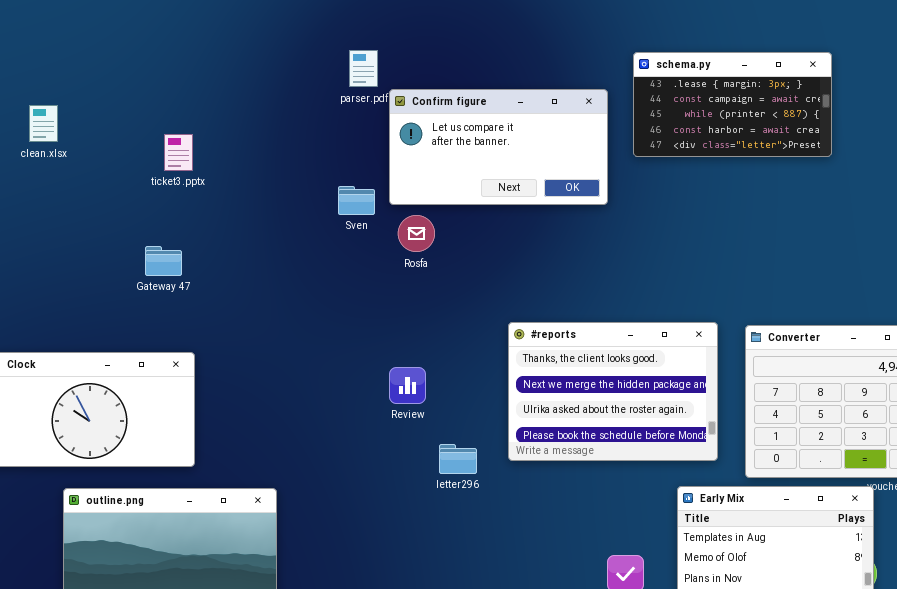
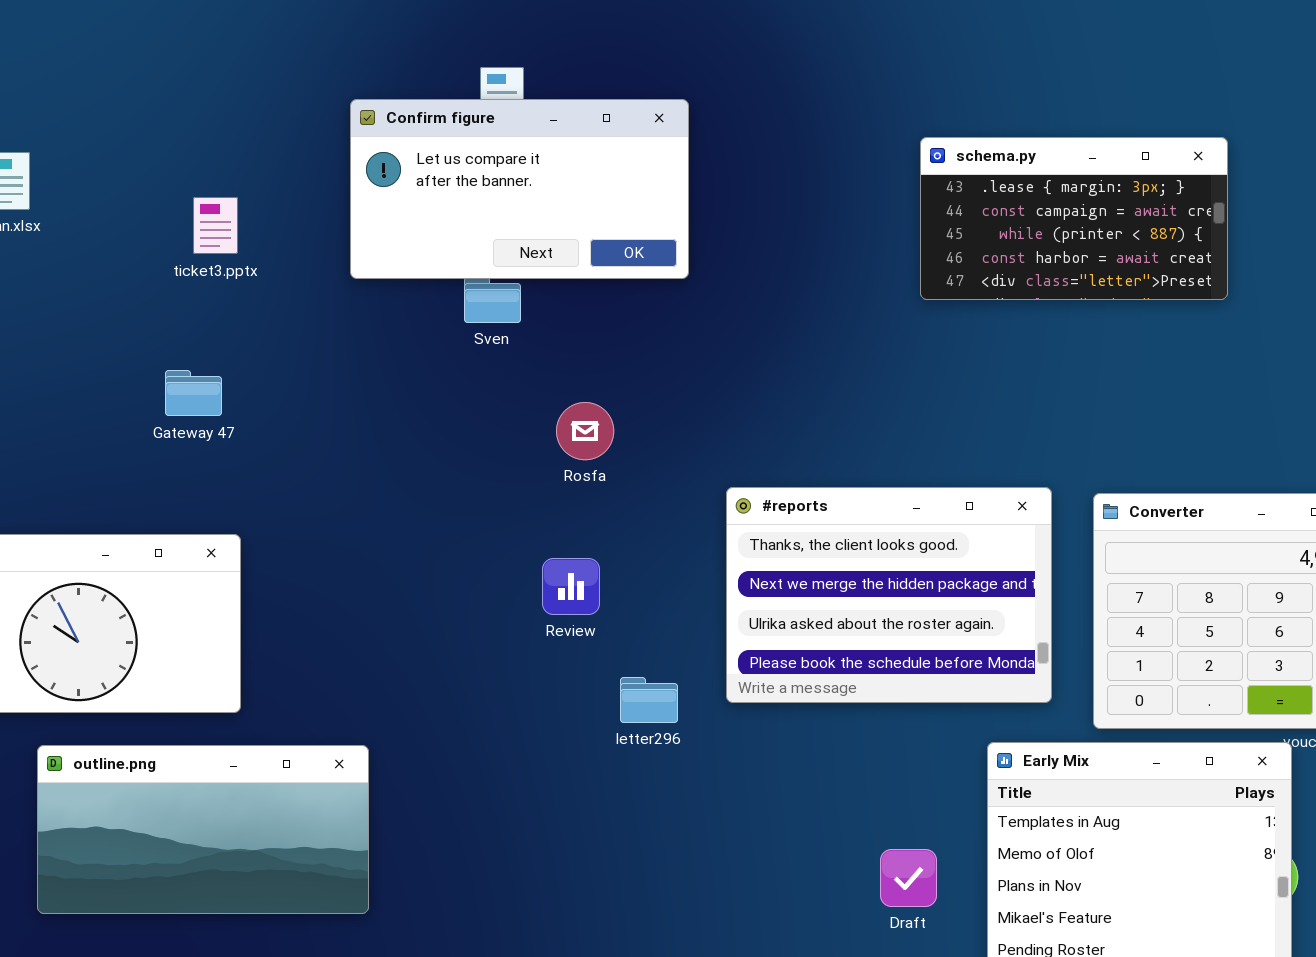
schema.py: [633,52,832,157] -> [920,137,1228,300], moved
Confirm figure: [389,89,608,205] -> [350,99,689,279], moved
Rosfa: [398,215,435,252] -> [556,402,614,460], moved

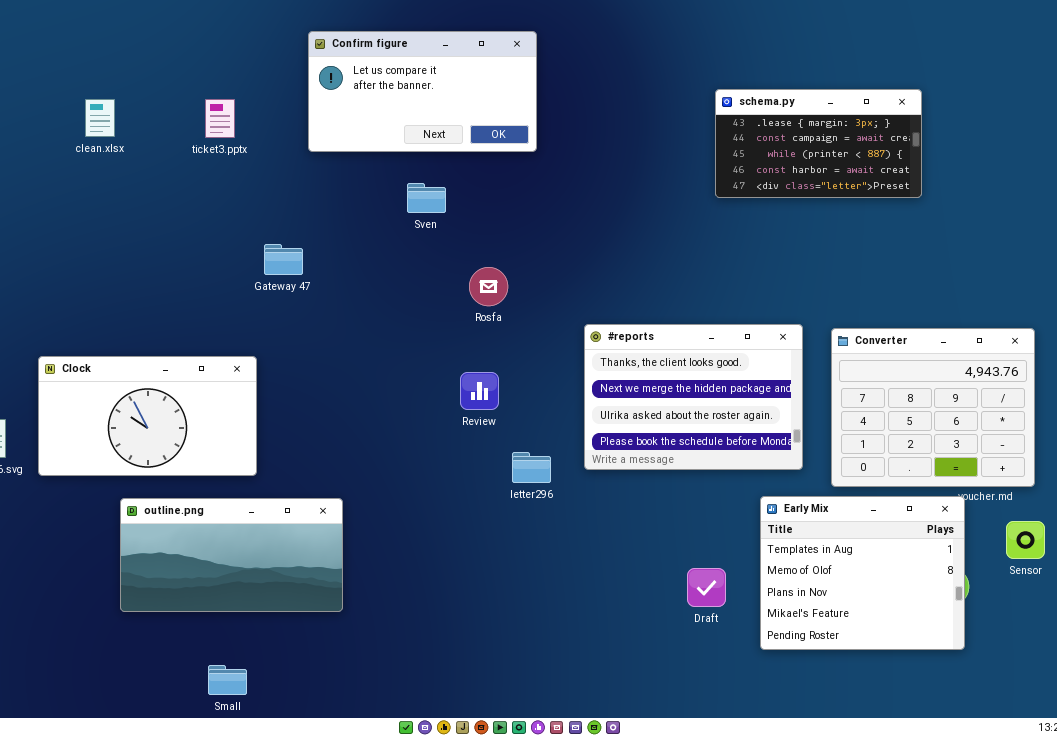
Confirm figure: [350,99,689,279] -> [308,31,537,152], moved
ticket3.pptx: [193,197,238,254] -> [205,99,235,138], moved
Gateway 47: [165,370,222,416] -> [264,244,303,275], moved

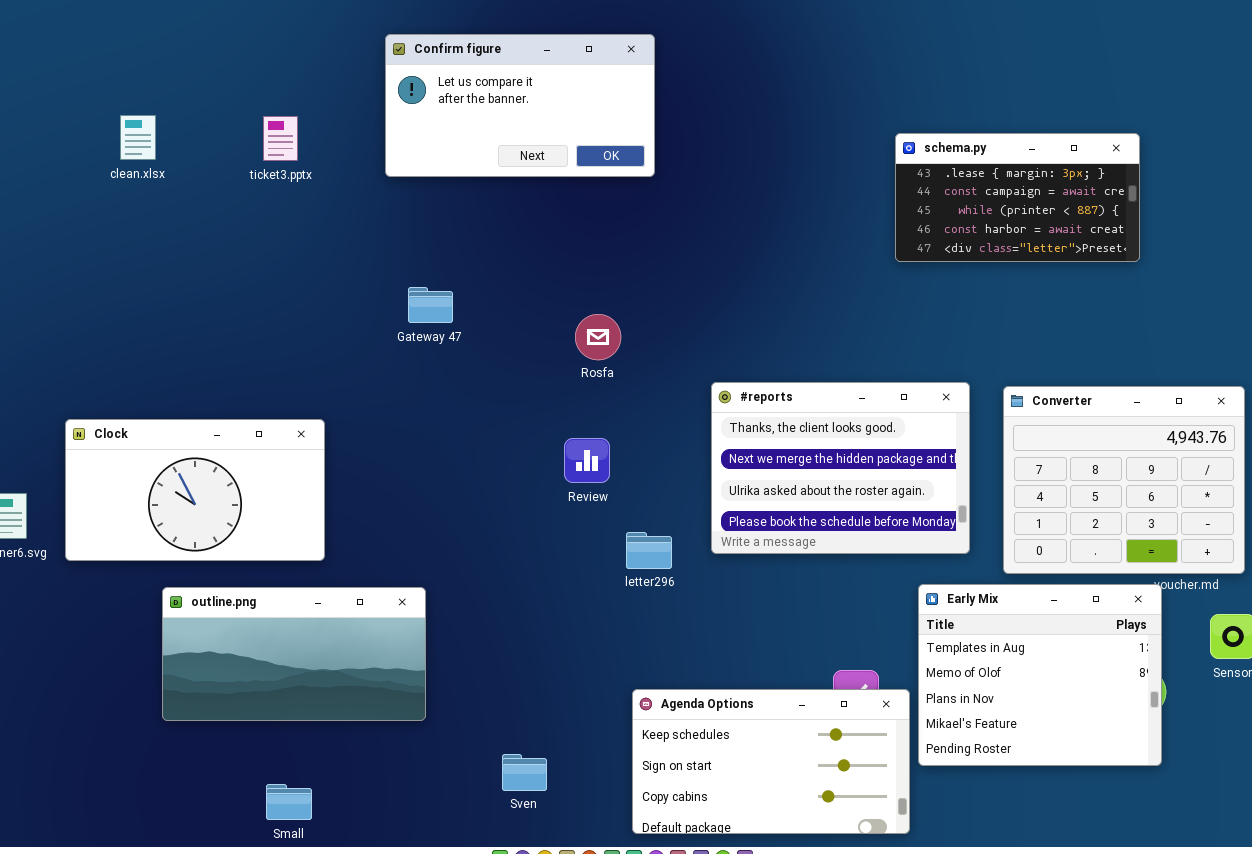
schema.py: [715,89,922,198] -> [895,133,1140,262], moved
Sven: [407,183,446,213] -> [502,754,547,791], moved
Gateway 47: [264,244,303,275] -> [408,287,453,323], moved
Agenda Options: none -> [632,689,910,834], opened

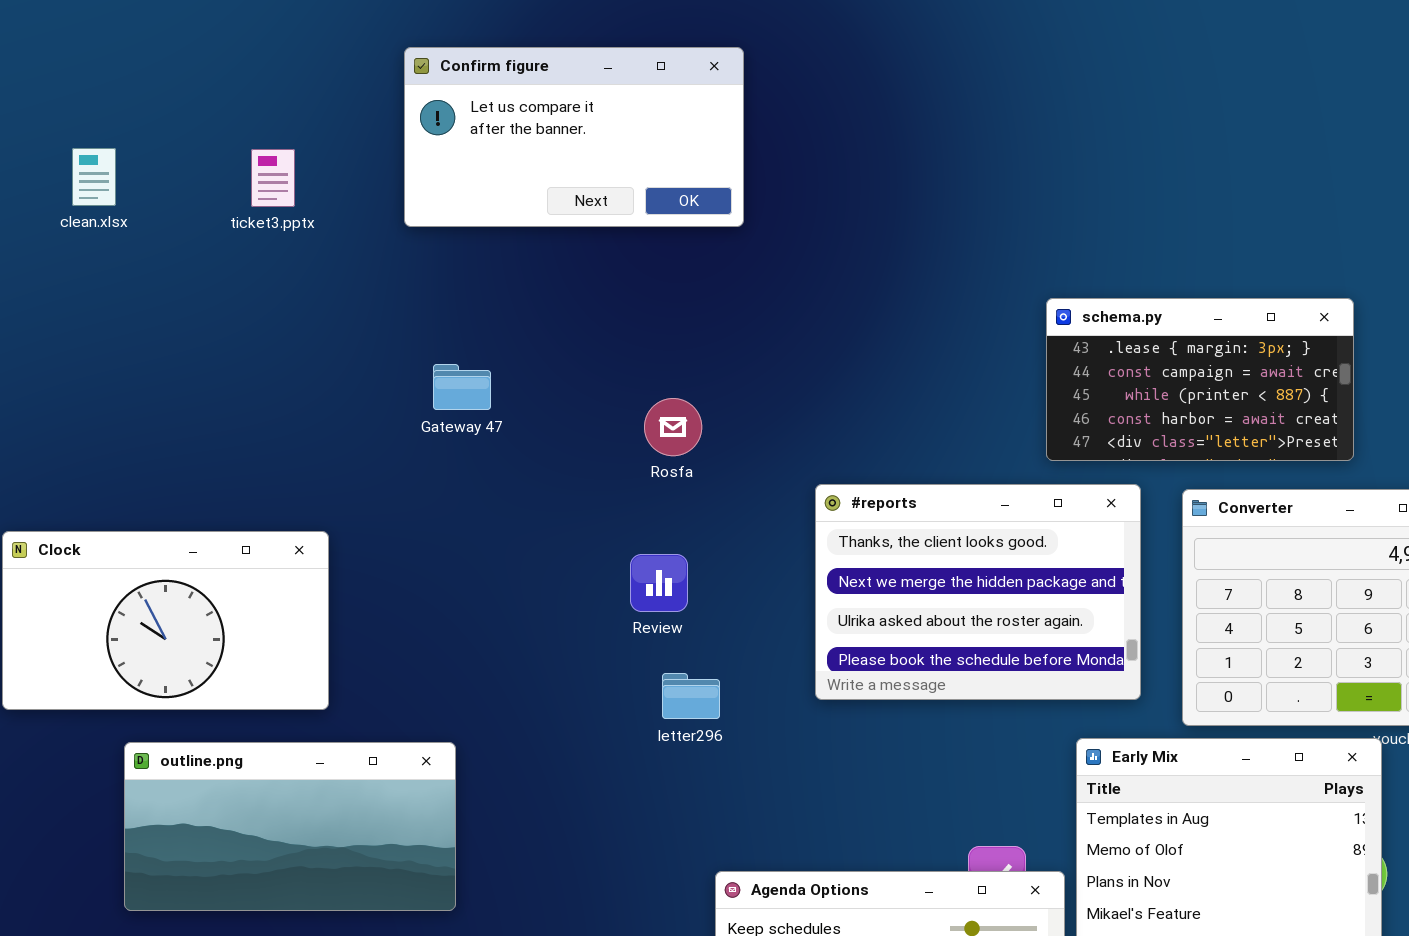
schema.py: [895,133,1140,262] -> [1046,298,1354,461], moved
letter296: [626,532,672,569] -> [662,673,720,719], moved

